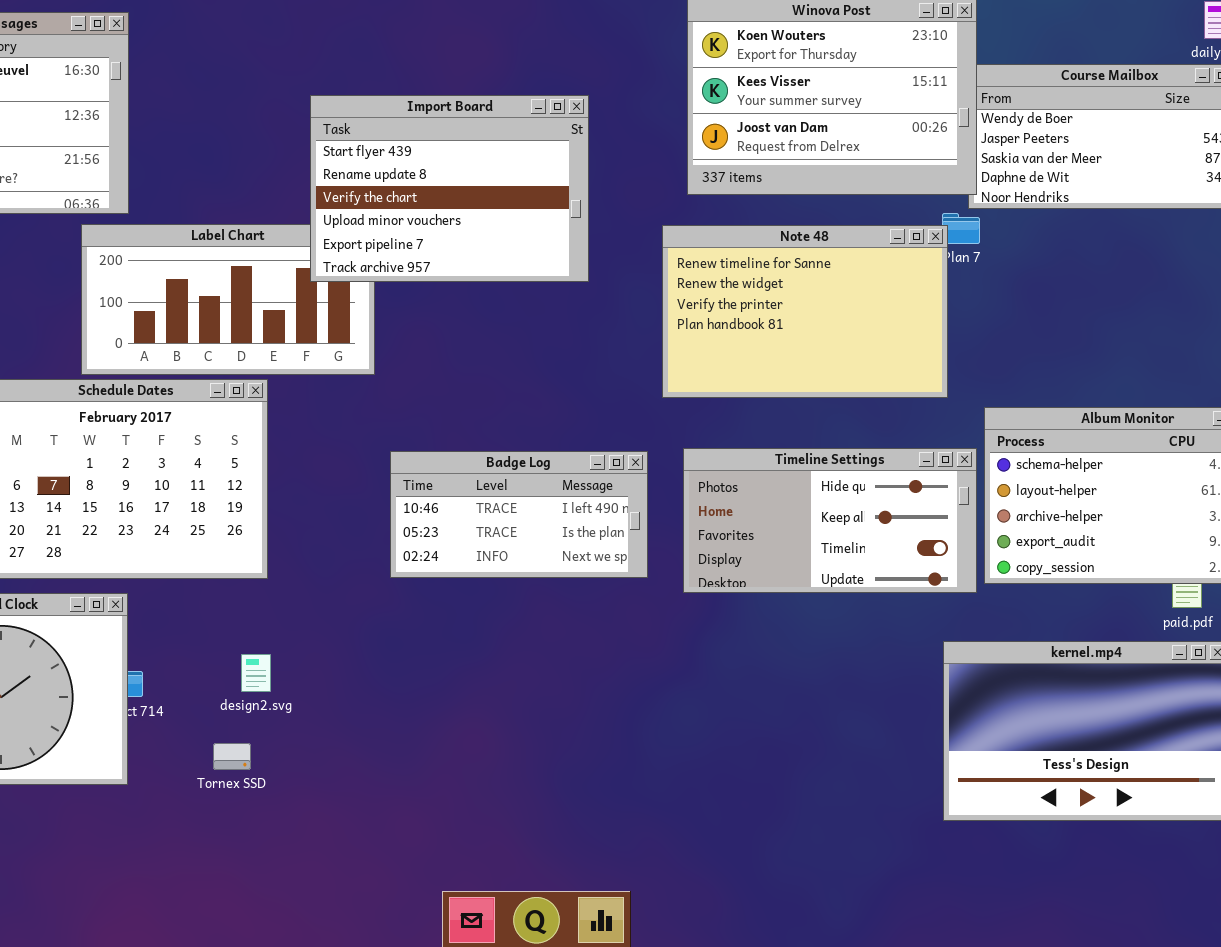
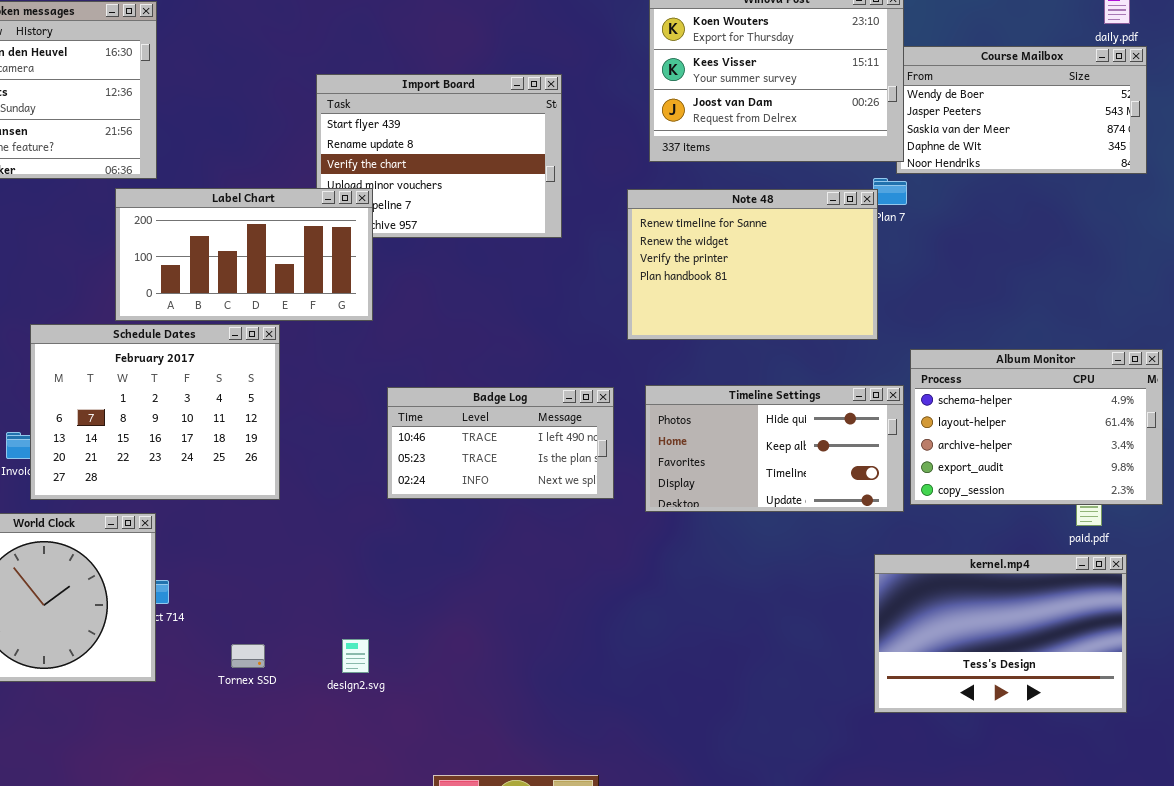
Label Chart: [81,224,375,375] -> [115,188,373,321], raised
design2.svg: [241,654,271,692] -> [342,639,369,673], moved

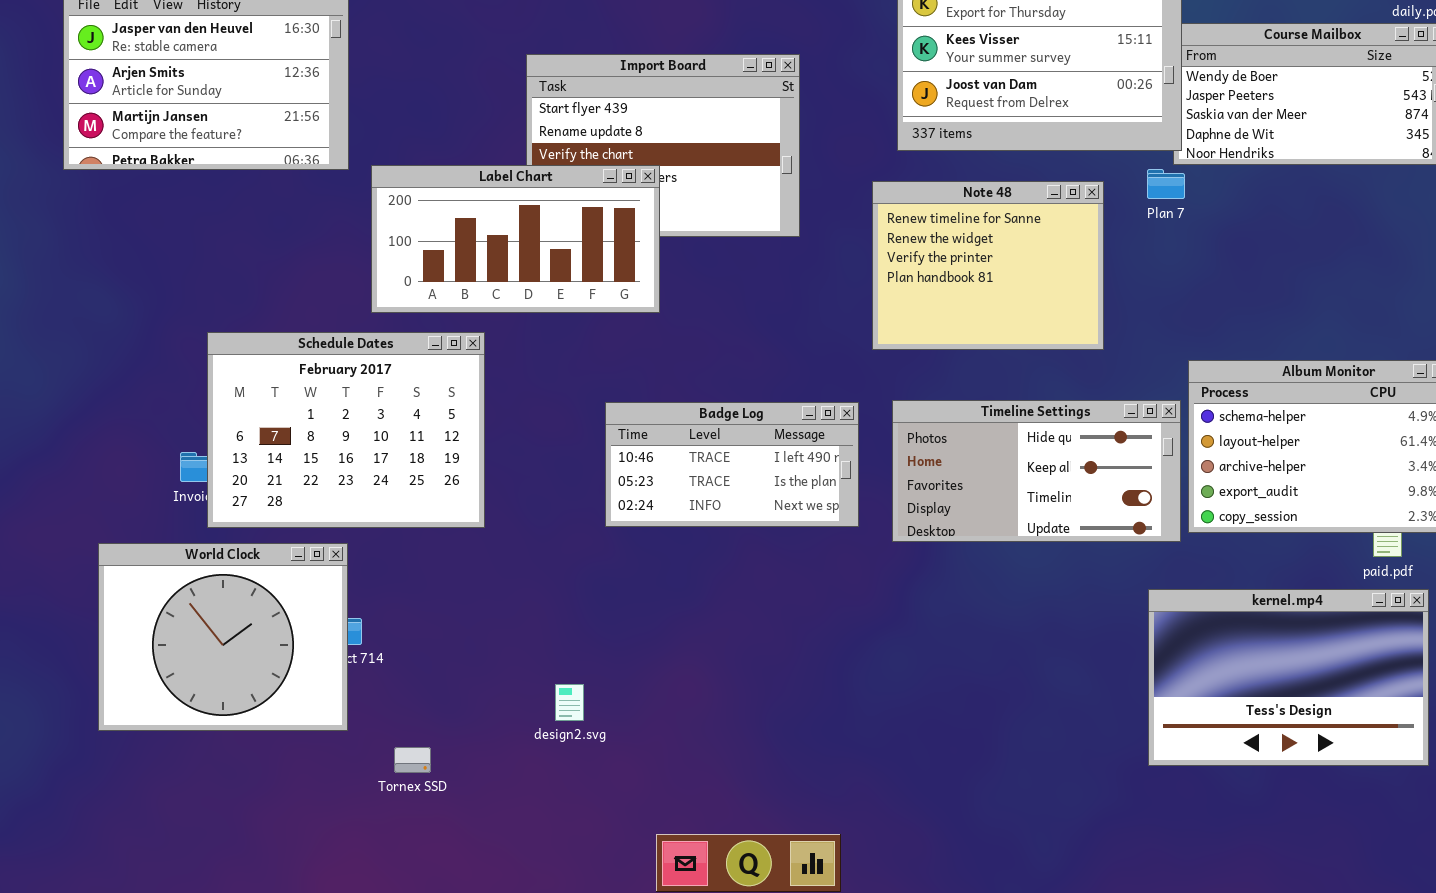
Label Chart: [115,188,373,321] -> [371,165,660,313], moved
Note 48: [627,189,878,340] -> [872,181,1104,350], resized
Tornex SSD: [231,644,265,668] -> [394,747,431,773], moved

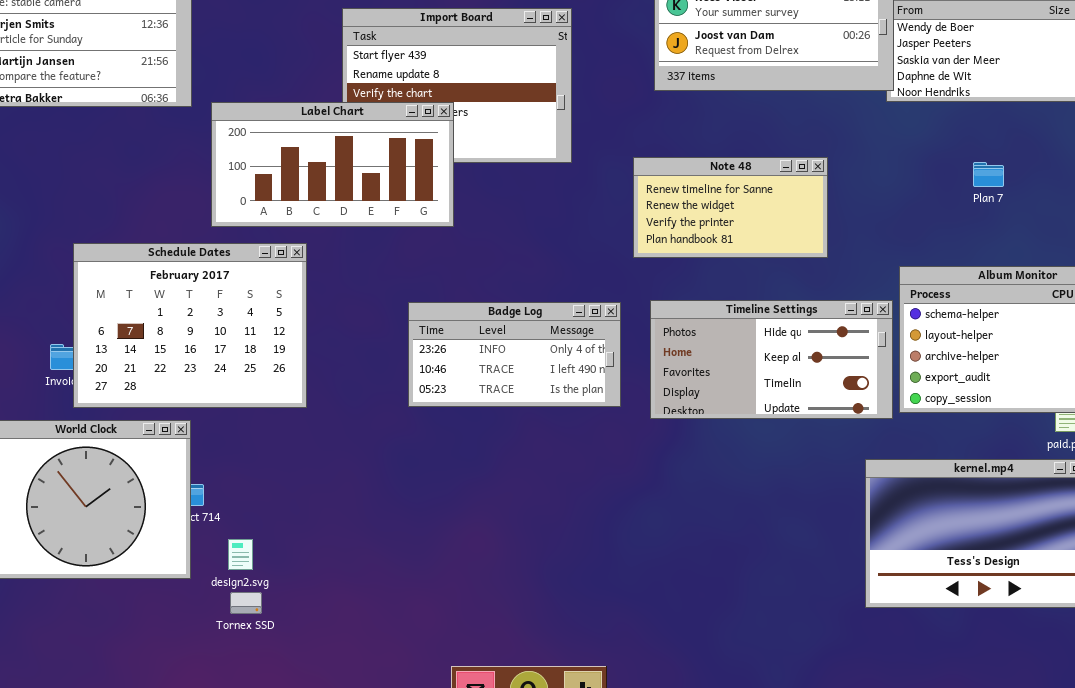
Plan 7: [1147,169,1185,199] -> [973,162,1004,187], moved
Note 48: [872,181,1104,350] -> [633,157,828,258], resized
Badge Log: [605,402,859,527] -> [408,302,621,407], scrolled up 1 row
design2.svg: [555,684,584,721] -> [228,539,253,570], moved

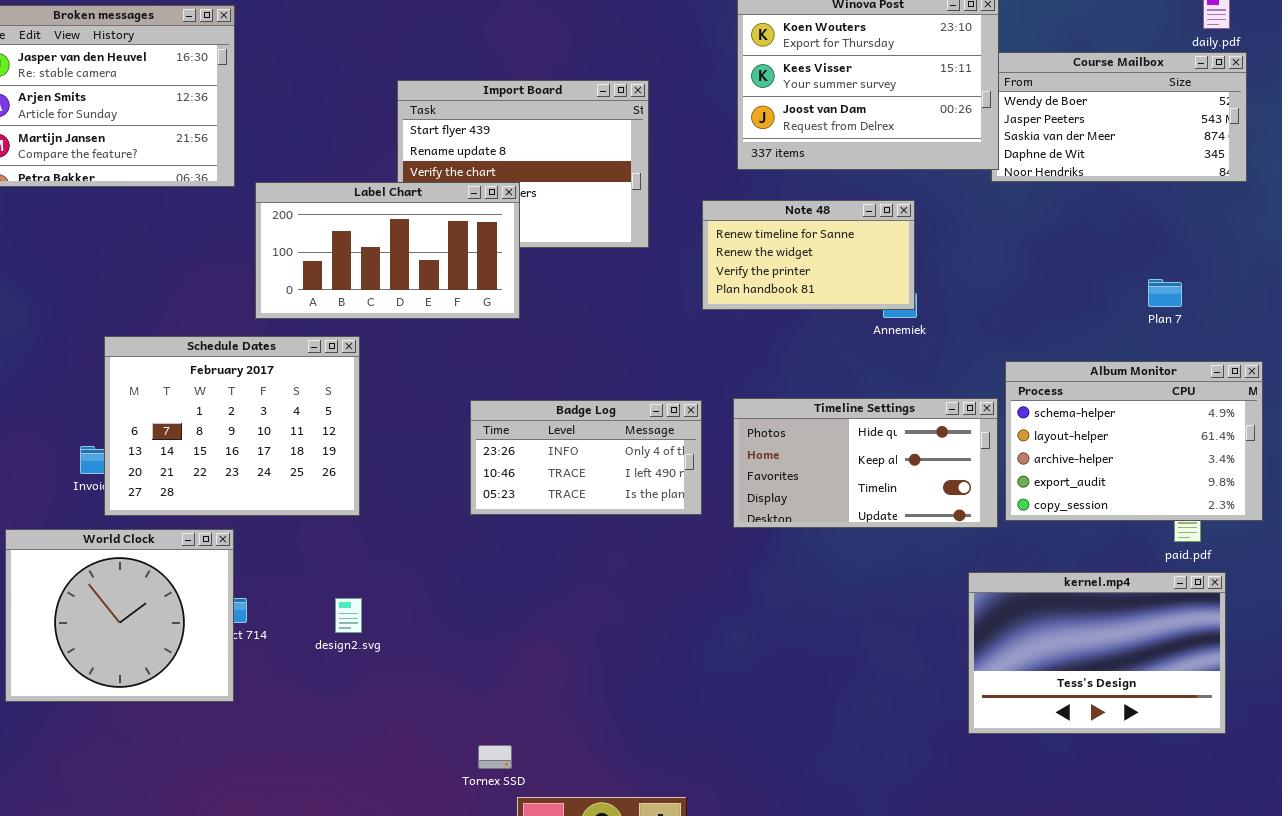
Note 48: [633,157,828,258] -> [702,200,915,310], moved
Plan 7: [973,162,1004,187] -> [1148,279,1182,307], moved
design2.svg: [228,539,253,570] -> [335,598,362,633], moved
Tornex SSD: [230,592,262,614] -> [478,745,512,769], moved

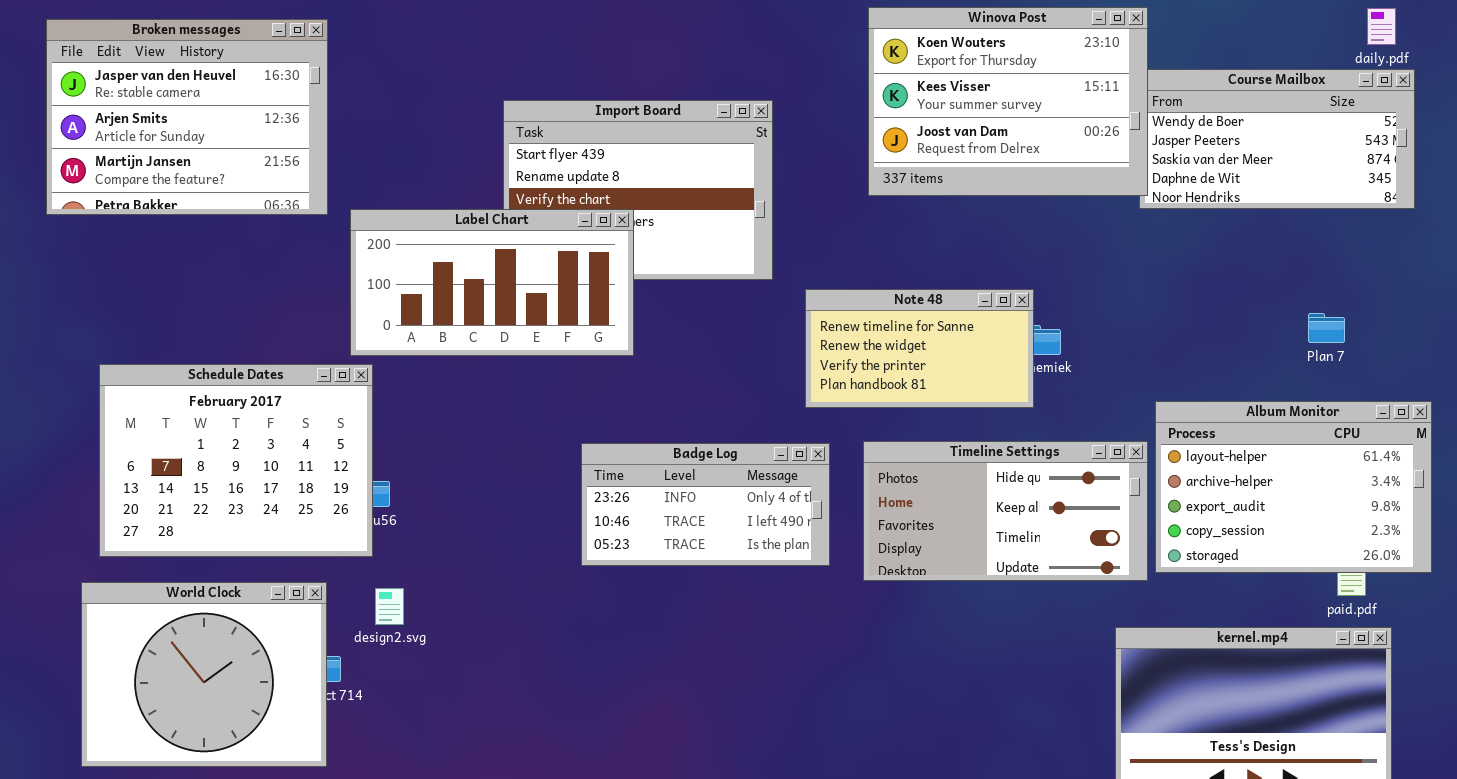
Note 48: [702,200,915,310] -> [805,289,1034,408], moved
Schedule Dates: [104,336,360,516] -> [99,364,373,557], moved
Album Monitor: [1005,361,1263,521] -> [1155,401,1432,573], scrolled down 1 row
design2.svg: [335,598,362,633] -> [375,588,404,625], moved

